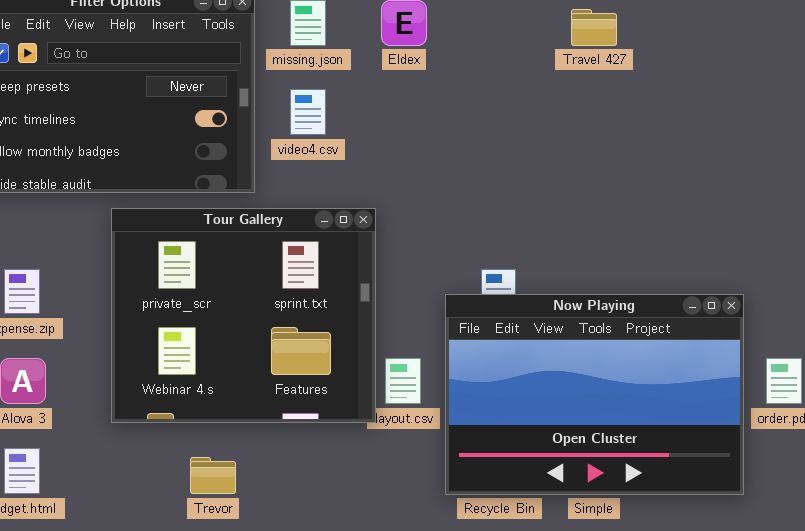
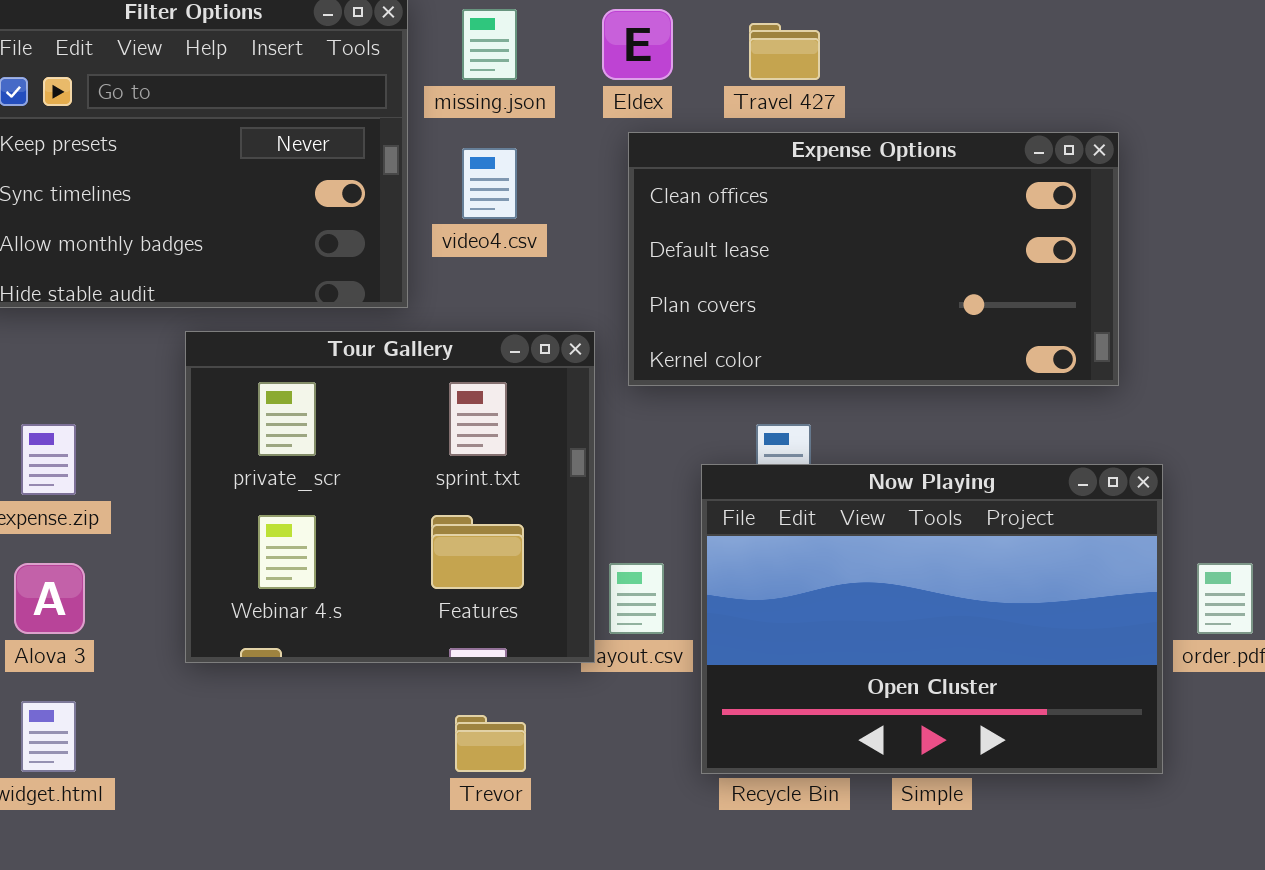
Travel 427: [571,9,617,46] -> [749,23,820,80], moved
Expense Options: none -> [628,132,1119,386], opened
Trevor: [190,457,236,494] -> [455,715,526,772], moved

